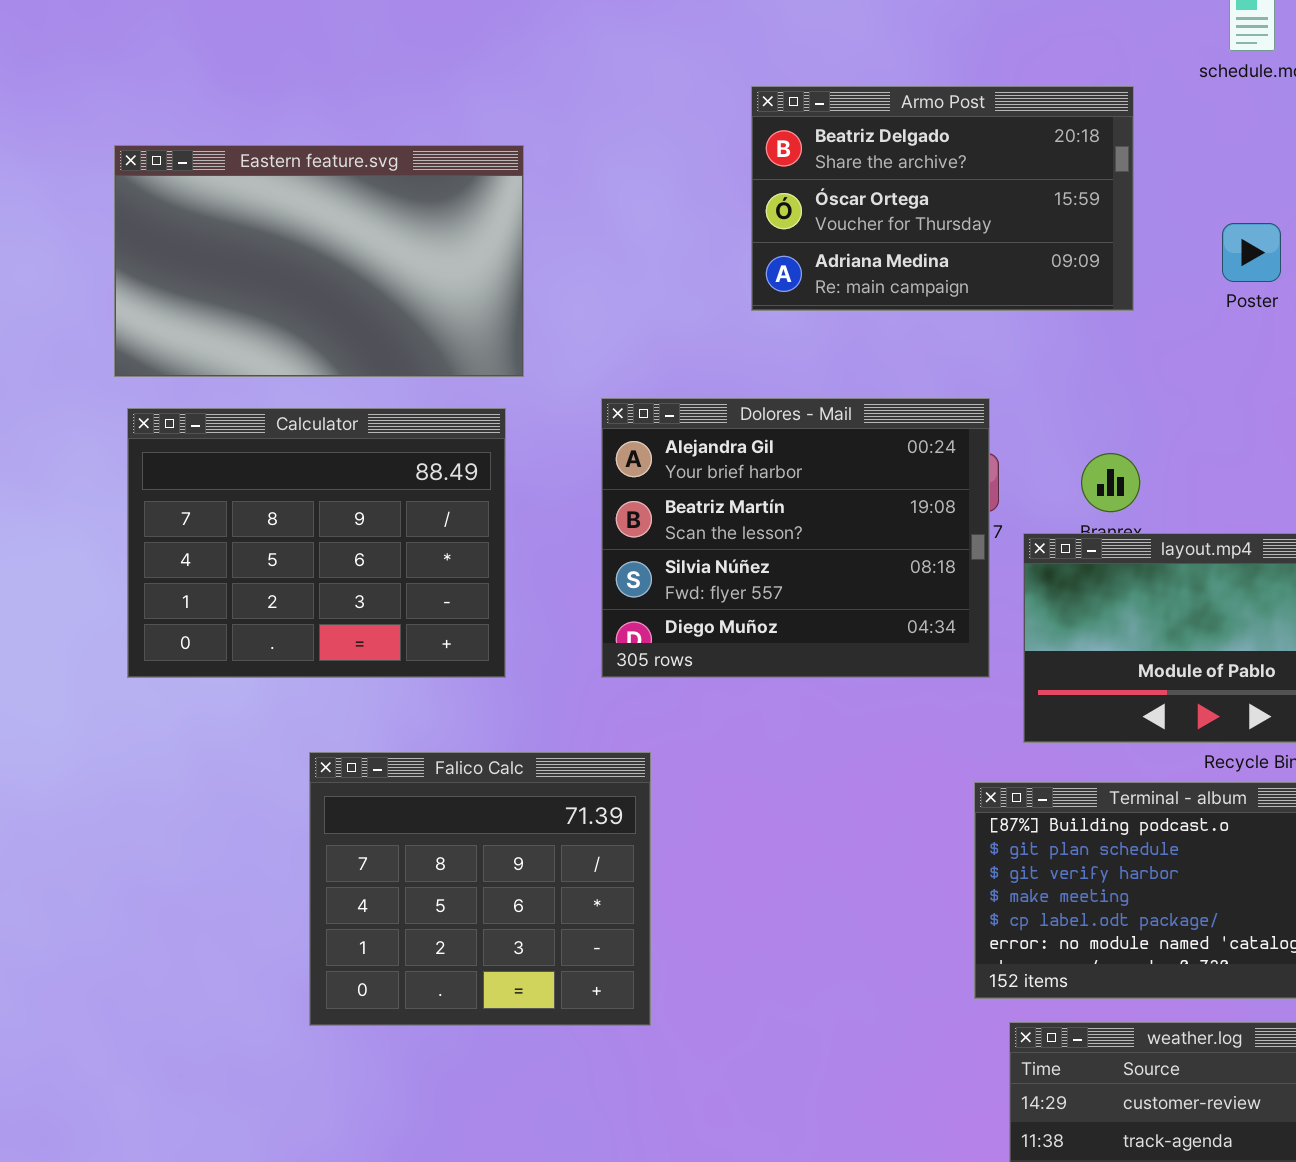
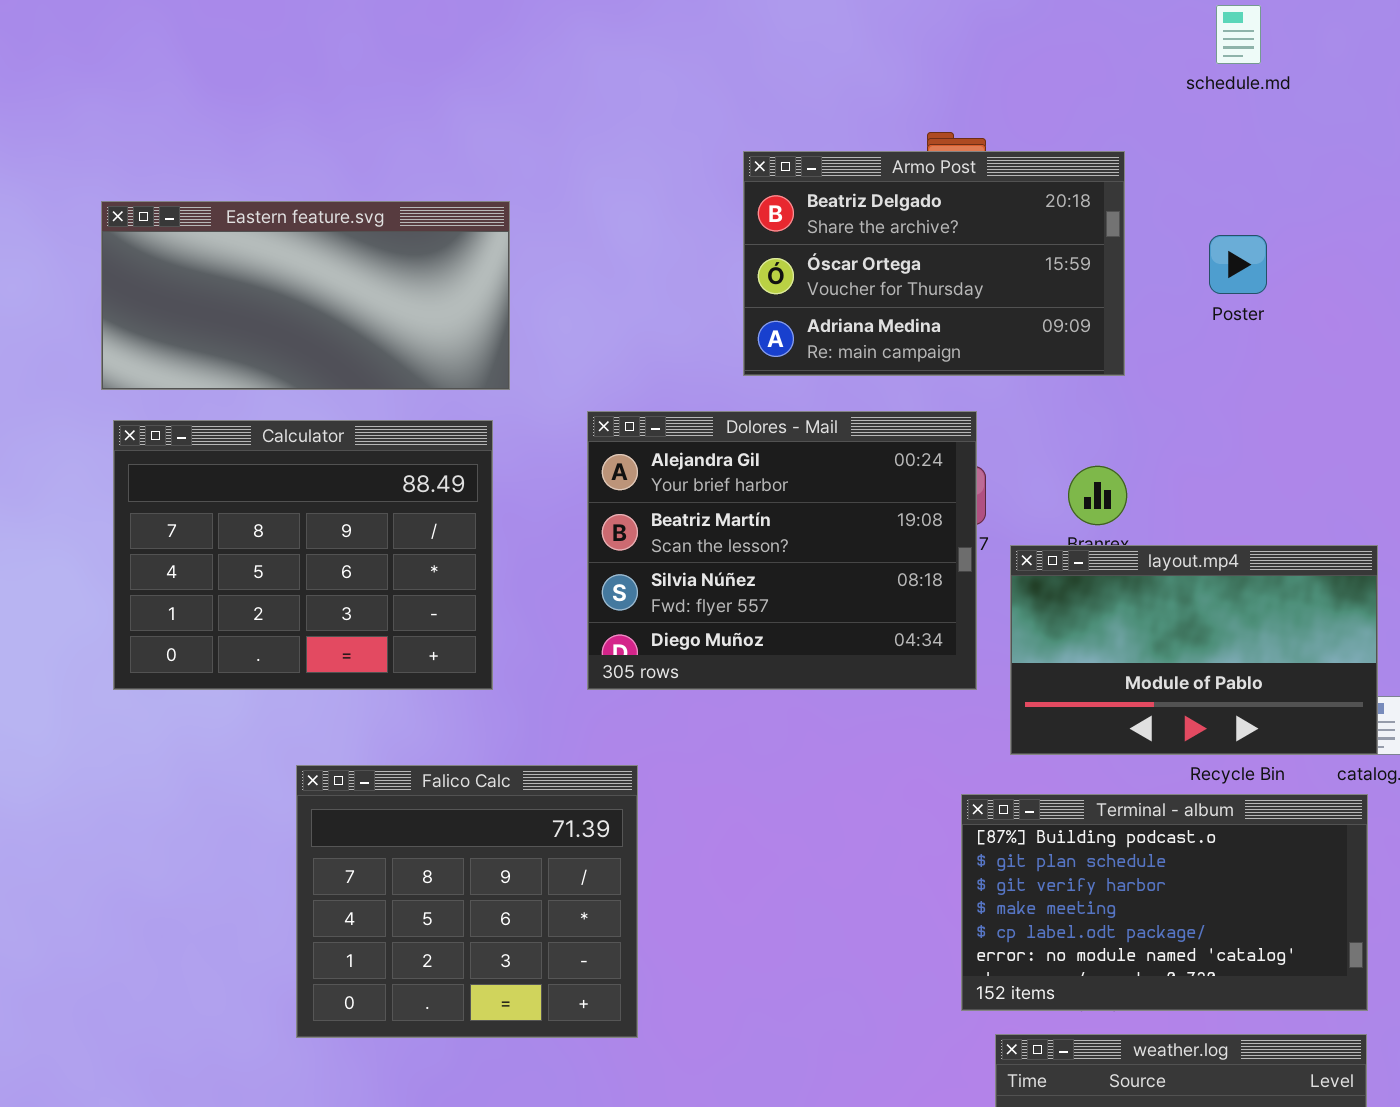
Armo Post: [751,86,1134,311] -> [743,151,1125,376], moved
Eastern feature.svg: [114,145,524,377] -> [101,201,510,390], resized

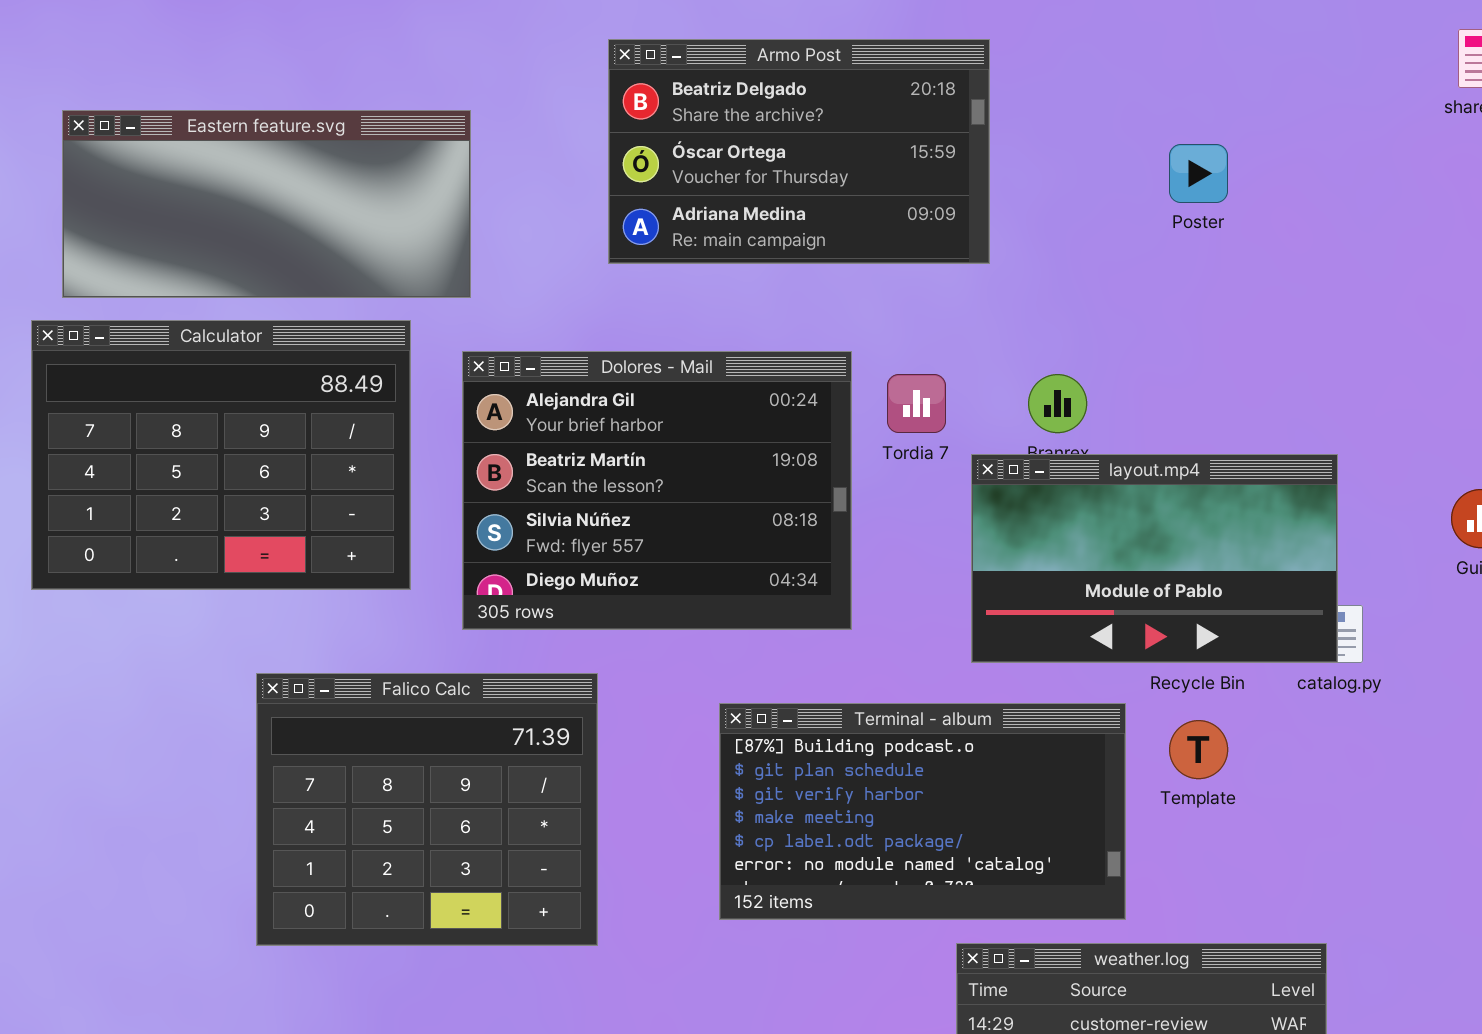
Armo Post: [743,151,1125,376] -> [608,39,990,264], moved
Dolores - Mail: [587,411,977,690] -> [462,351,852,630], moved
Calculator: [113,420,493,690] -> [31,320,411,590], moved
Terminal - album: [961,794,1368,1011] -> [719,703,1126,920], moved

